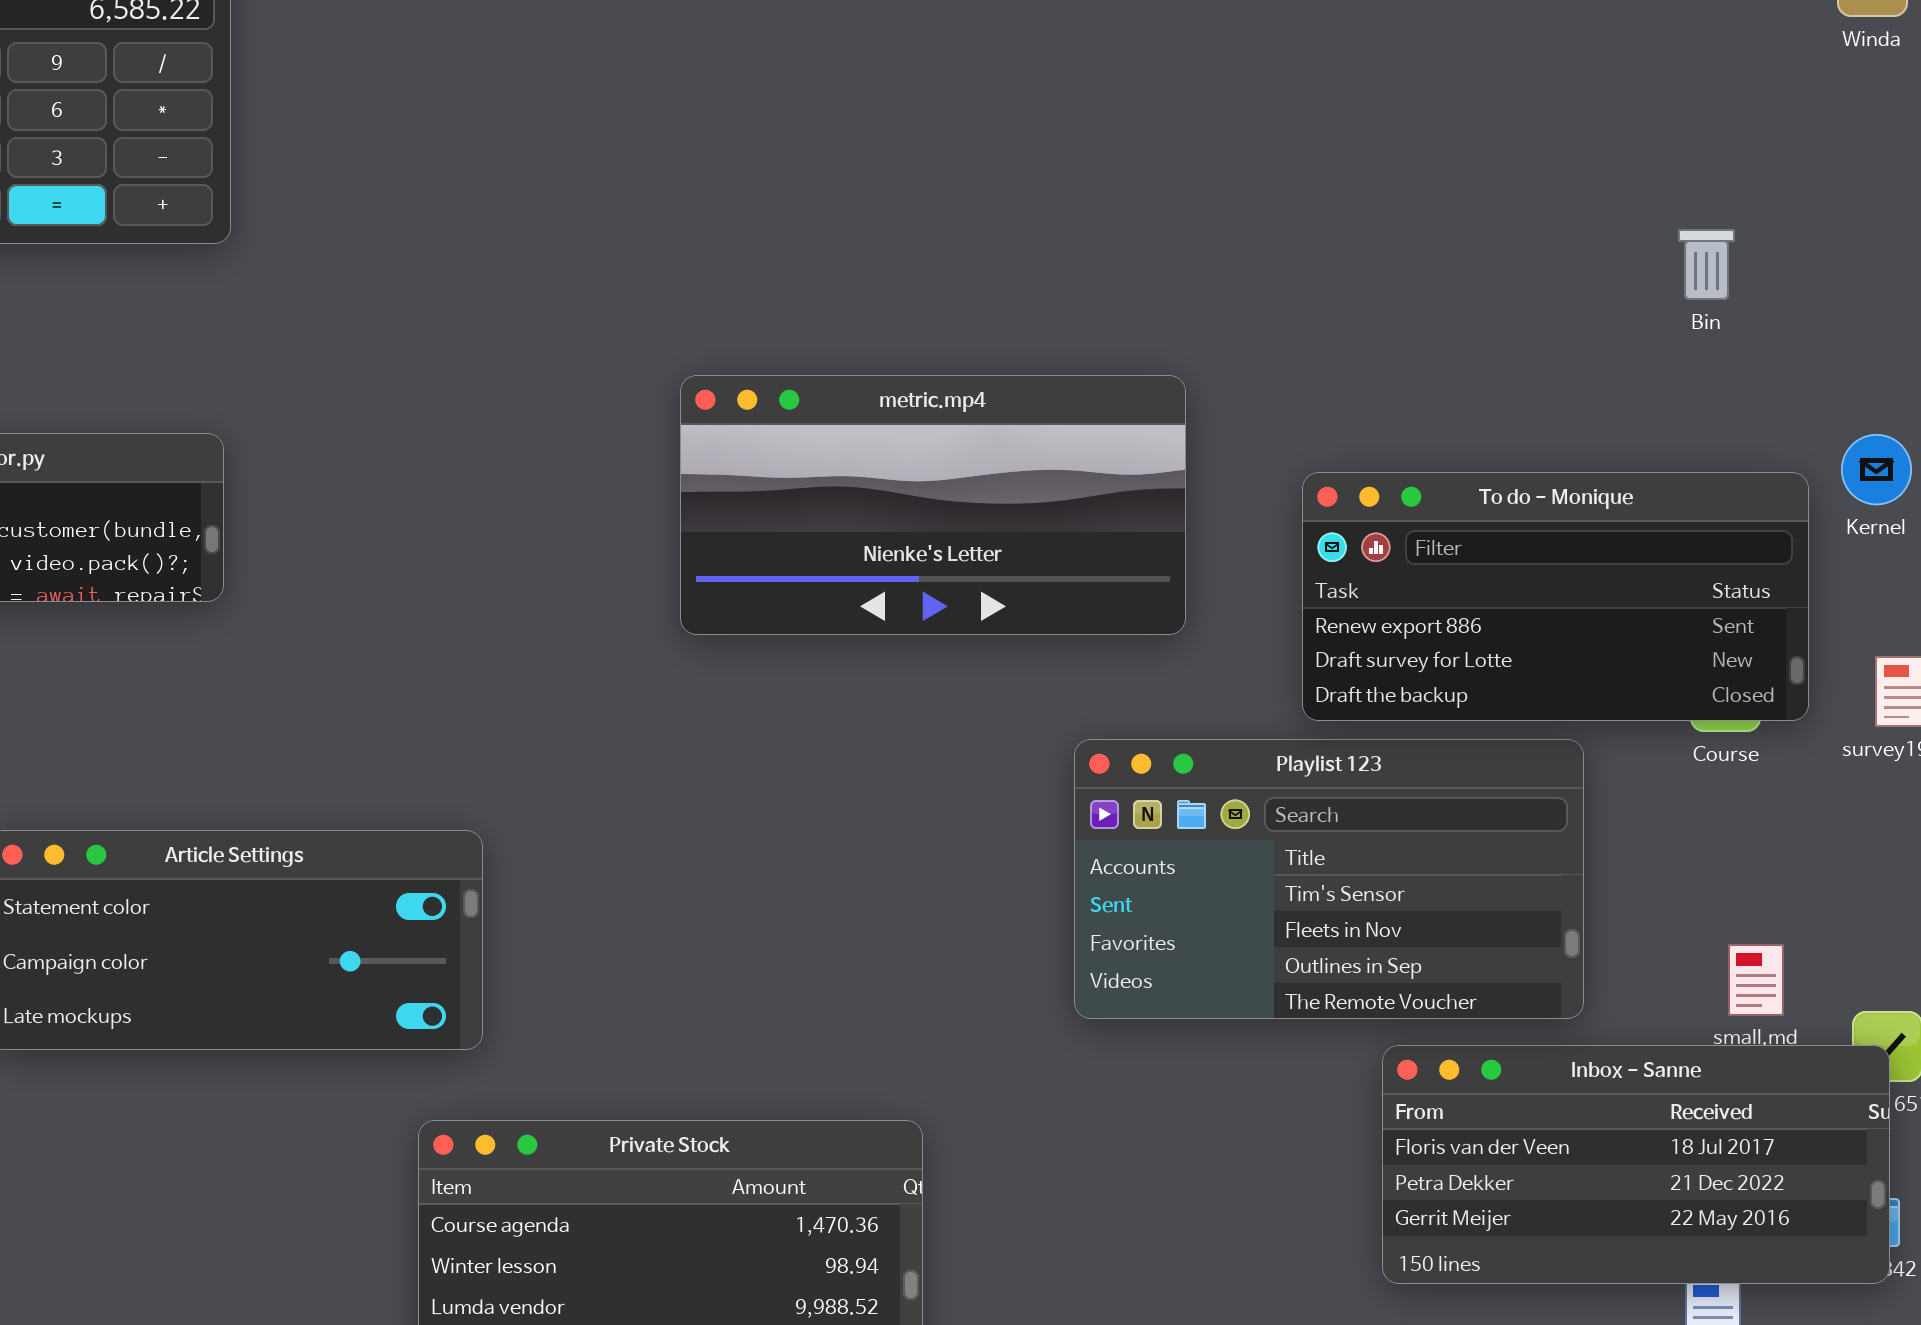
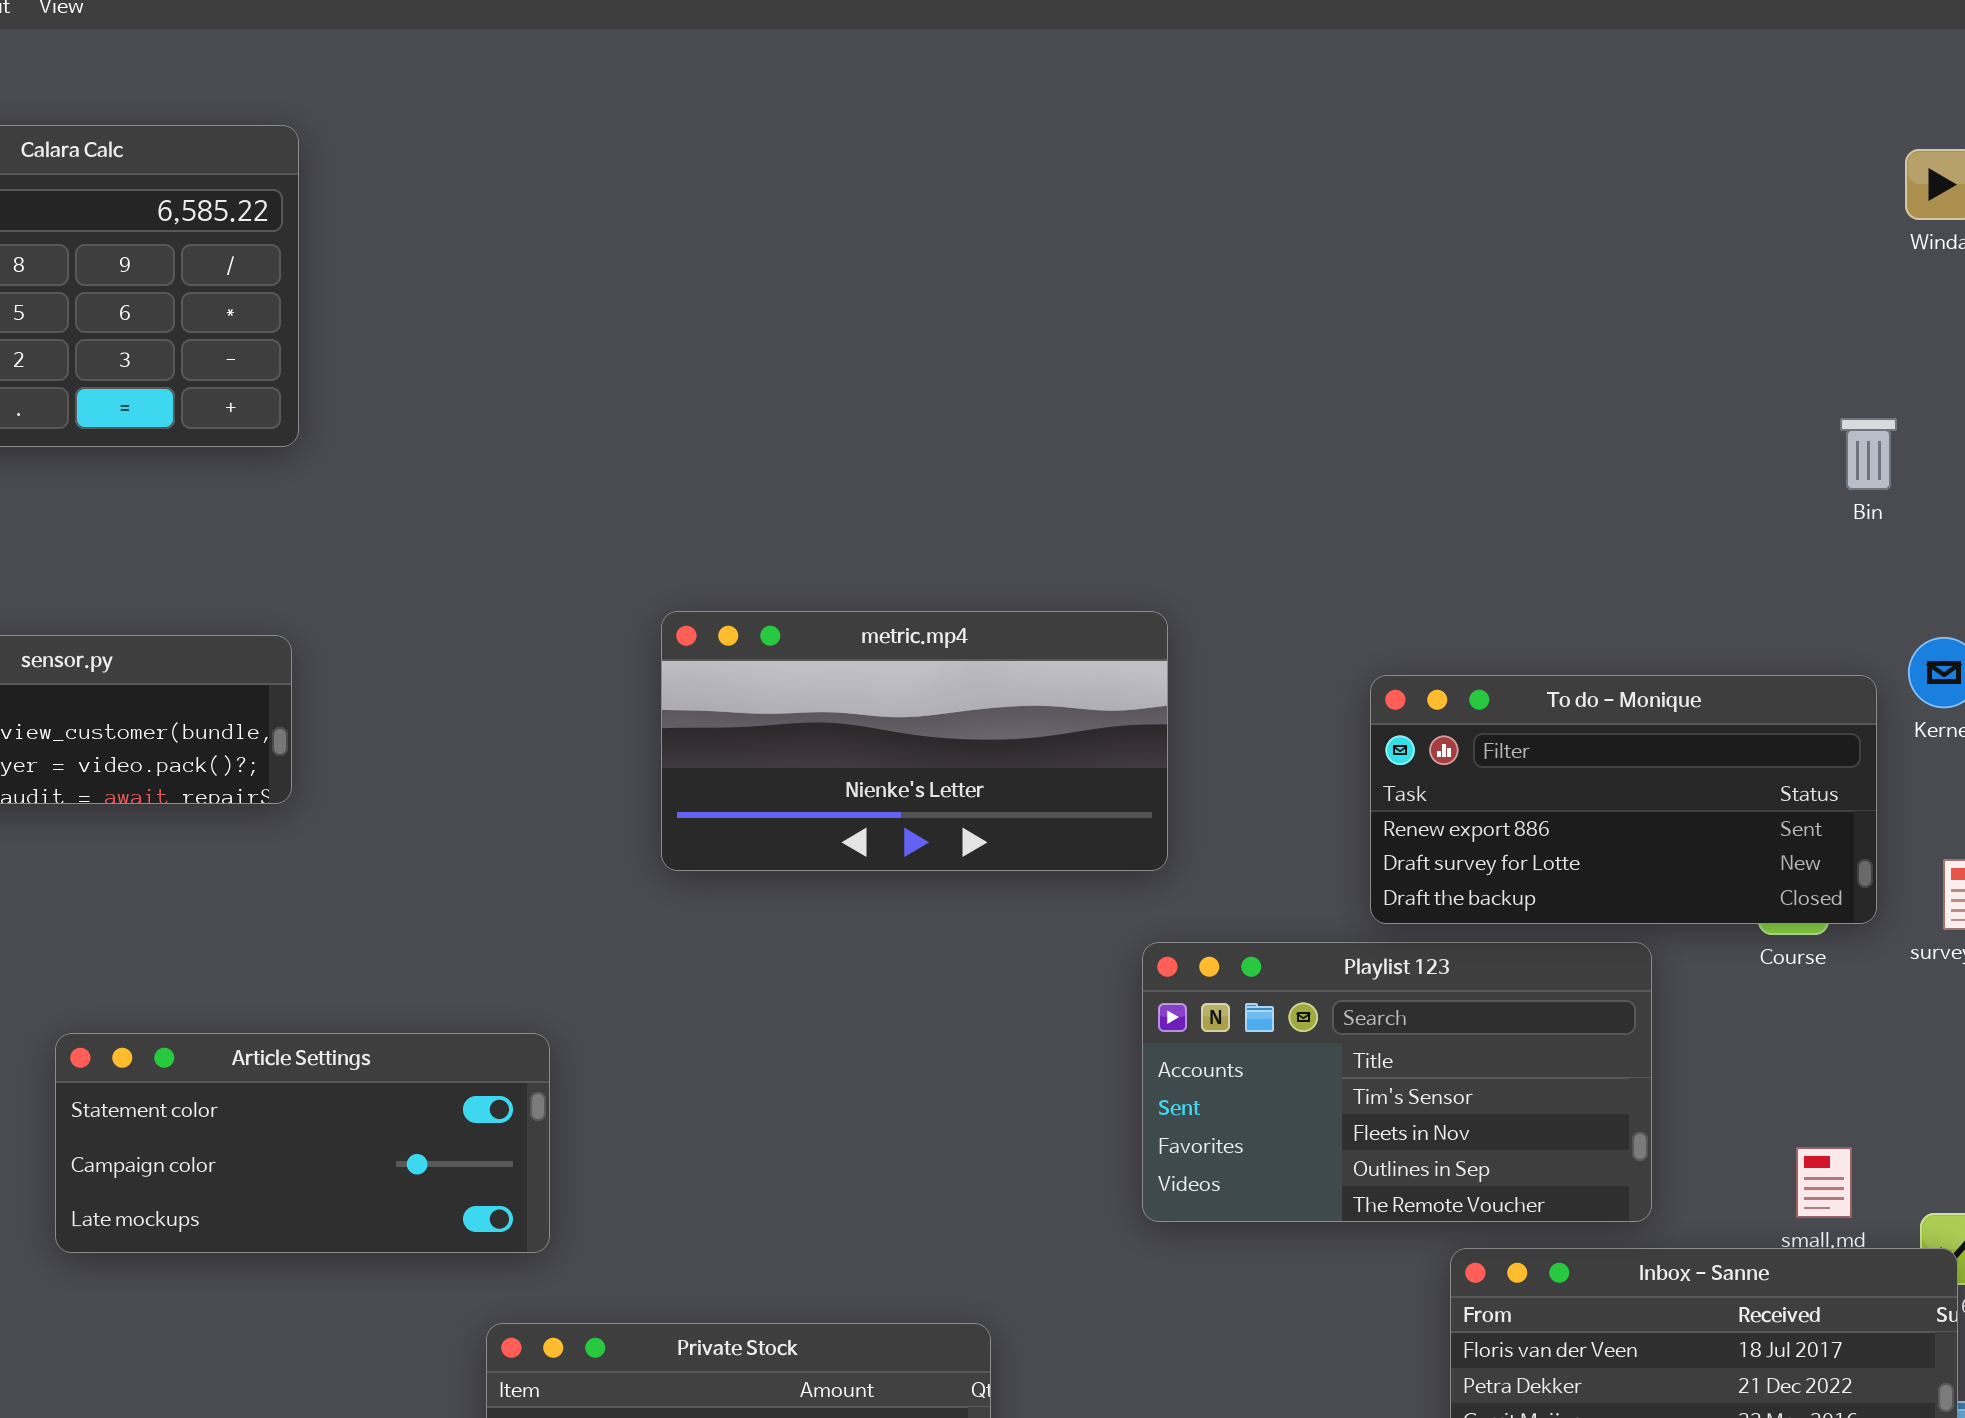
Bin: [1678,229,1735,300] -> [1840,418,1897,490], moved
metric.mp4: [680,375,1186,635] -> [661,611,1168,871], moved

